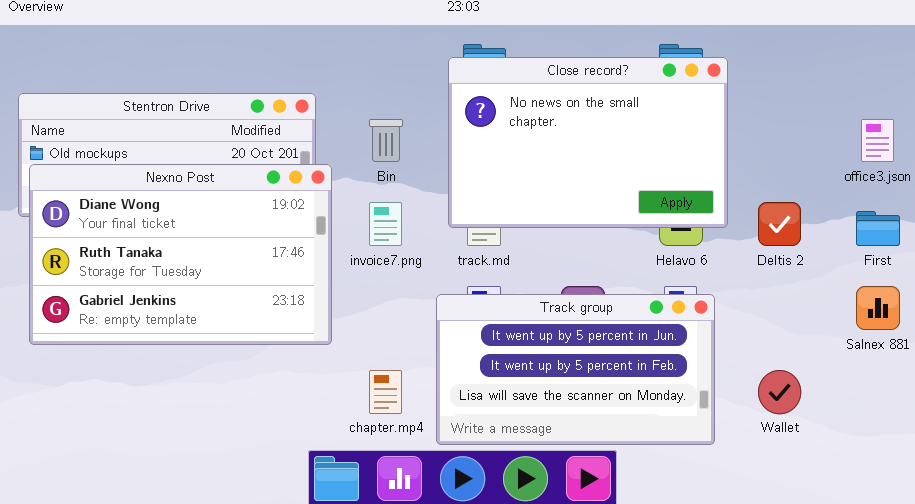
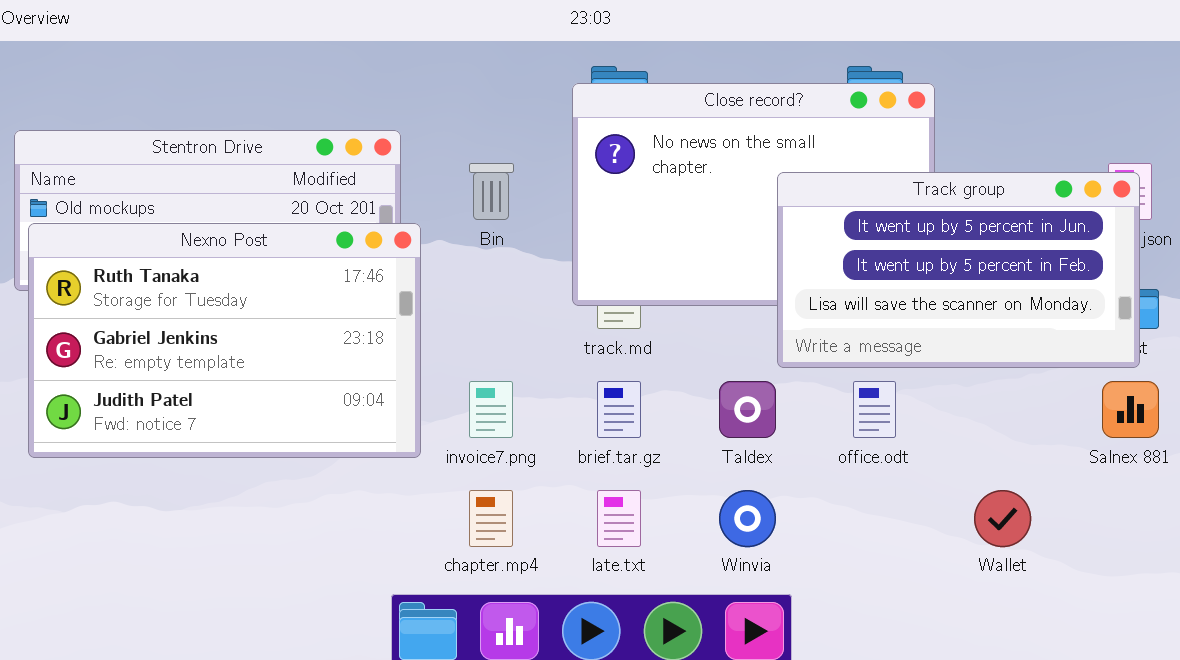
Nexno Post: [29,164,332,345] -> [28,223,421,458], scrolled down 1 row
invoice7.png: [369,202,402,246] -> [469,381,513,438], moved
Track group: [436,294,715,445] -> [777,172,1140,368], moved

